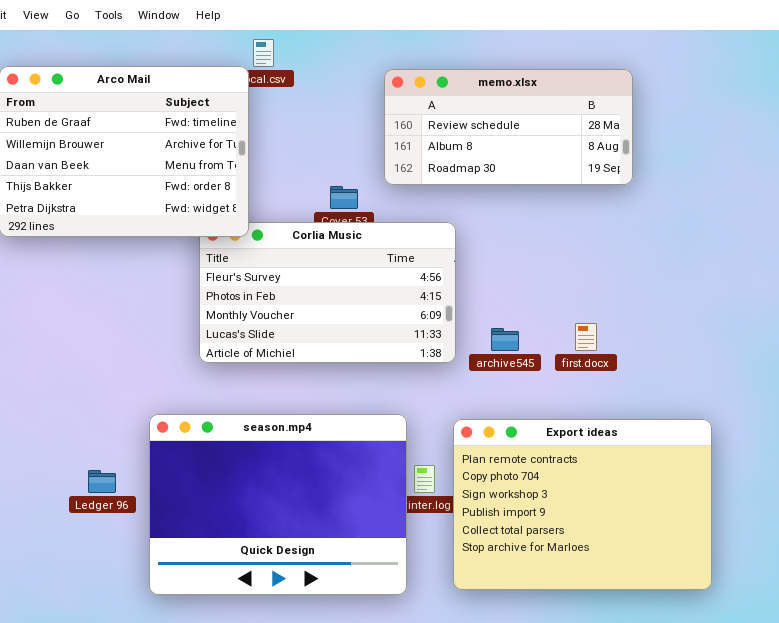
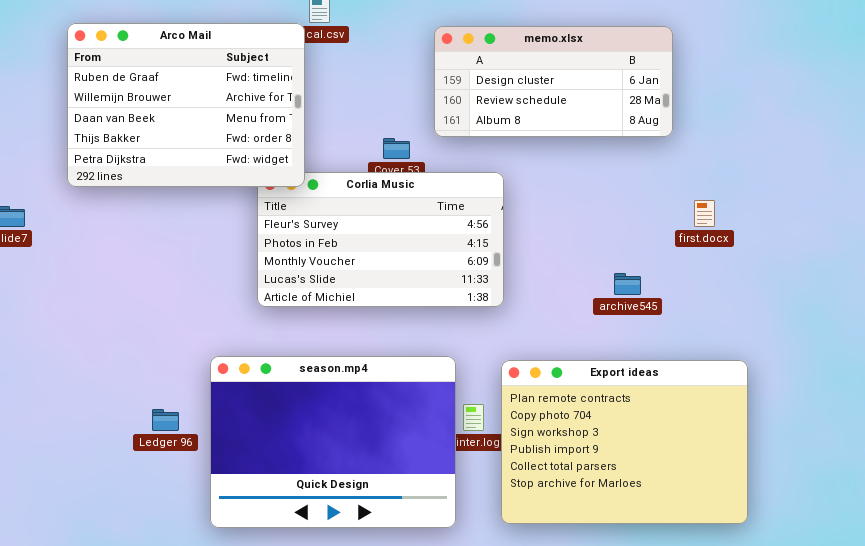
memo.xlsx: [384,69,633,185] -> [434,26,673,137], scrolled up 1 row
first.docx: [575,323,597,351] -> [694,200,715,227], moved
archive545: [491,328,519,351] -> [614,273,641,295], moved

